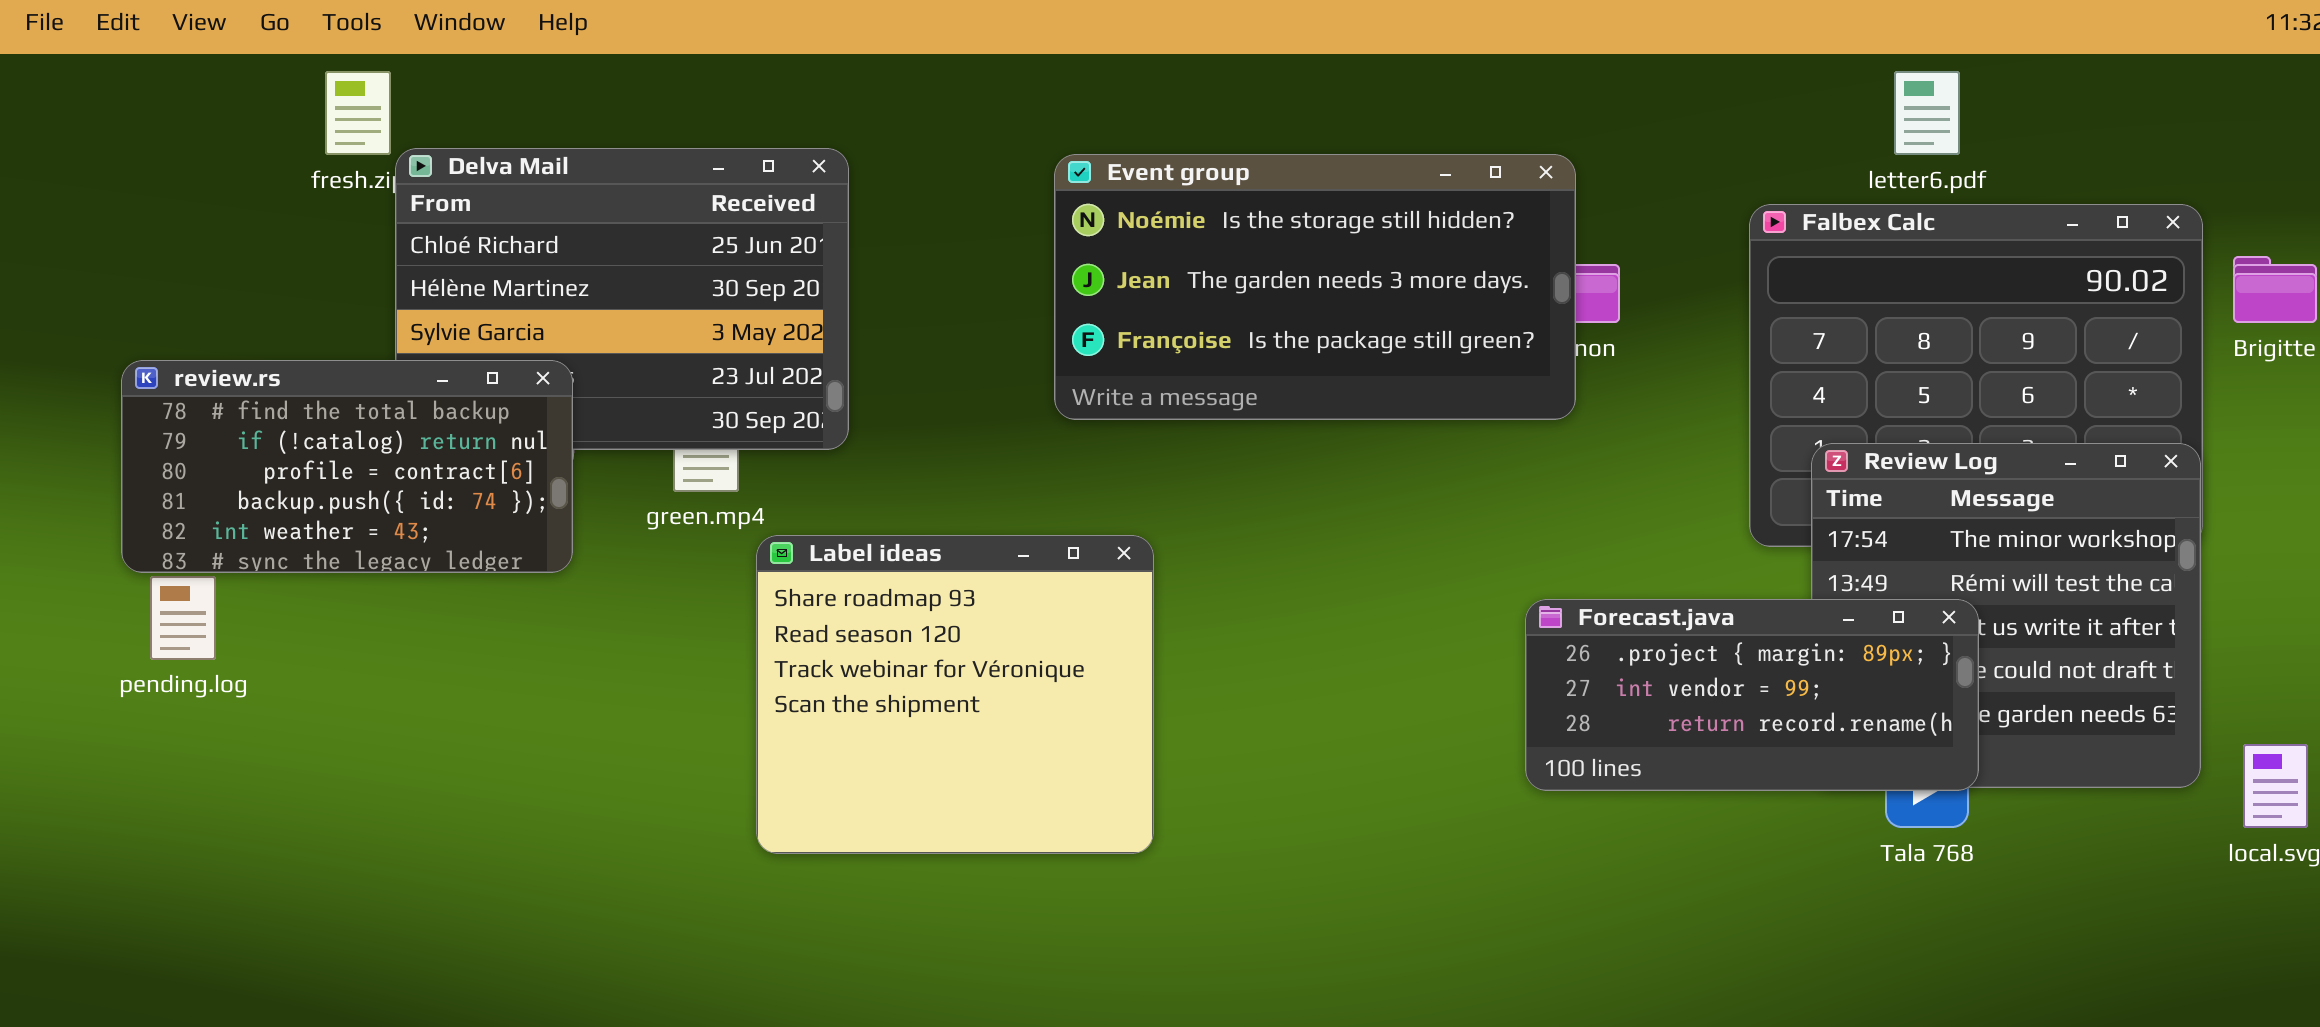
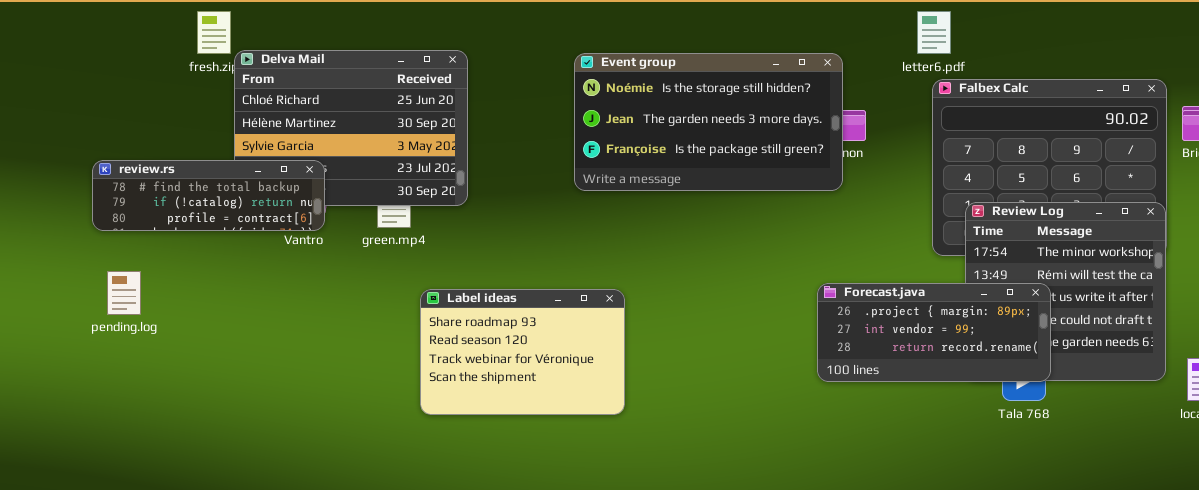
letter6.pdf: [1894,71,1960,155] -> [917,11,951,54], moved
review.rs: [121,360,573,573] -> [92,160,325,231], resized
Label ideas: [756,535,1154,854] -> [420,289,625,415], resized

